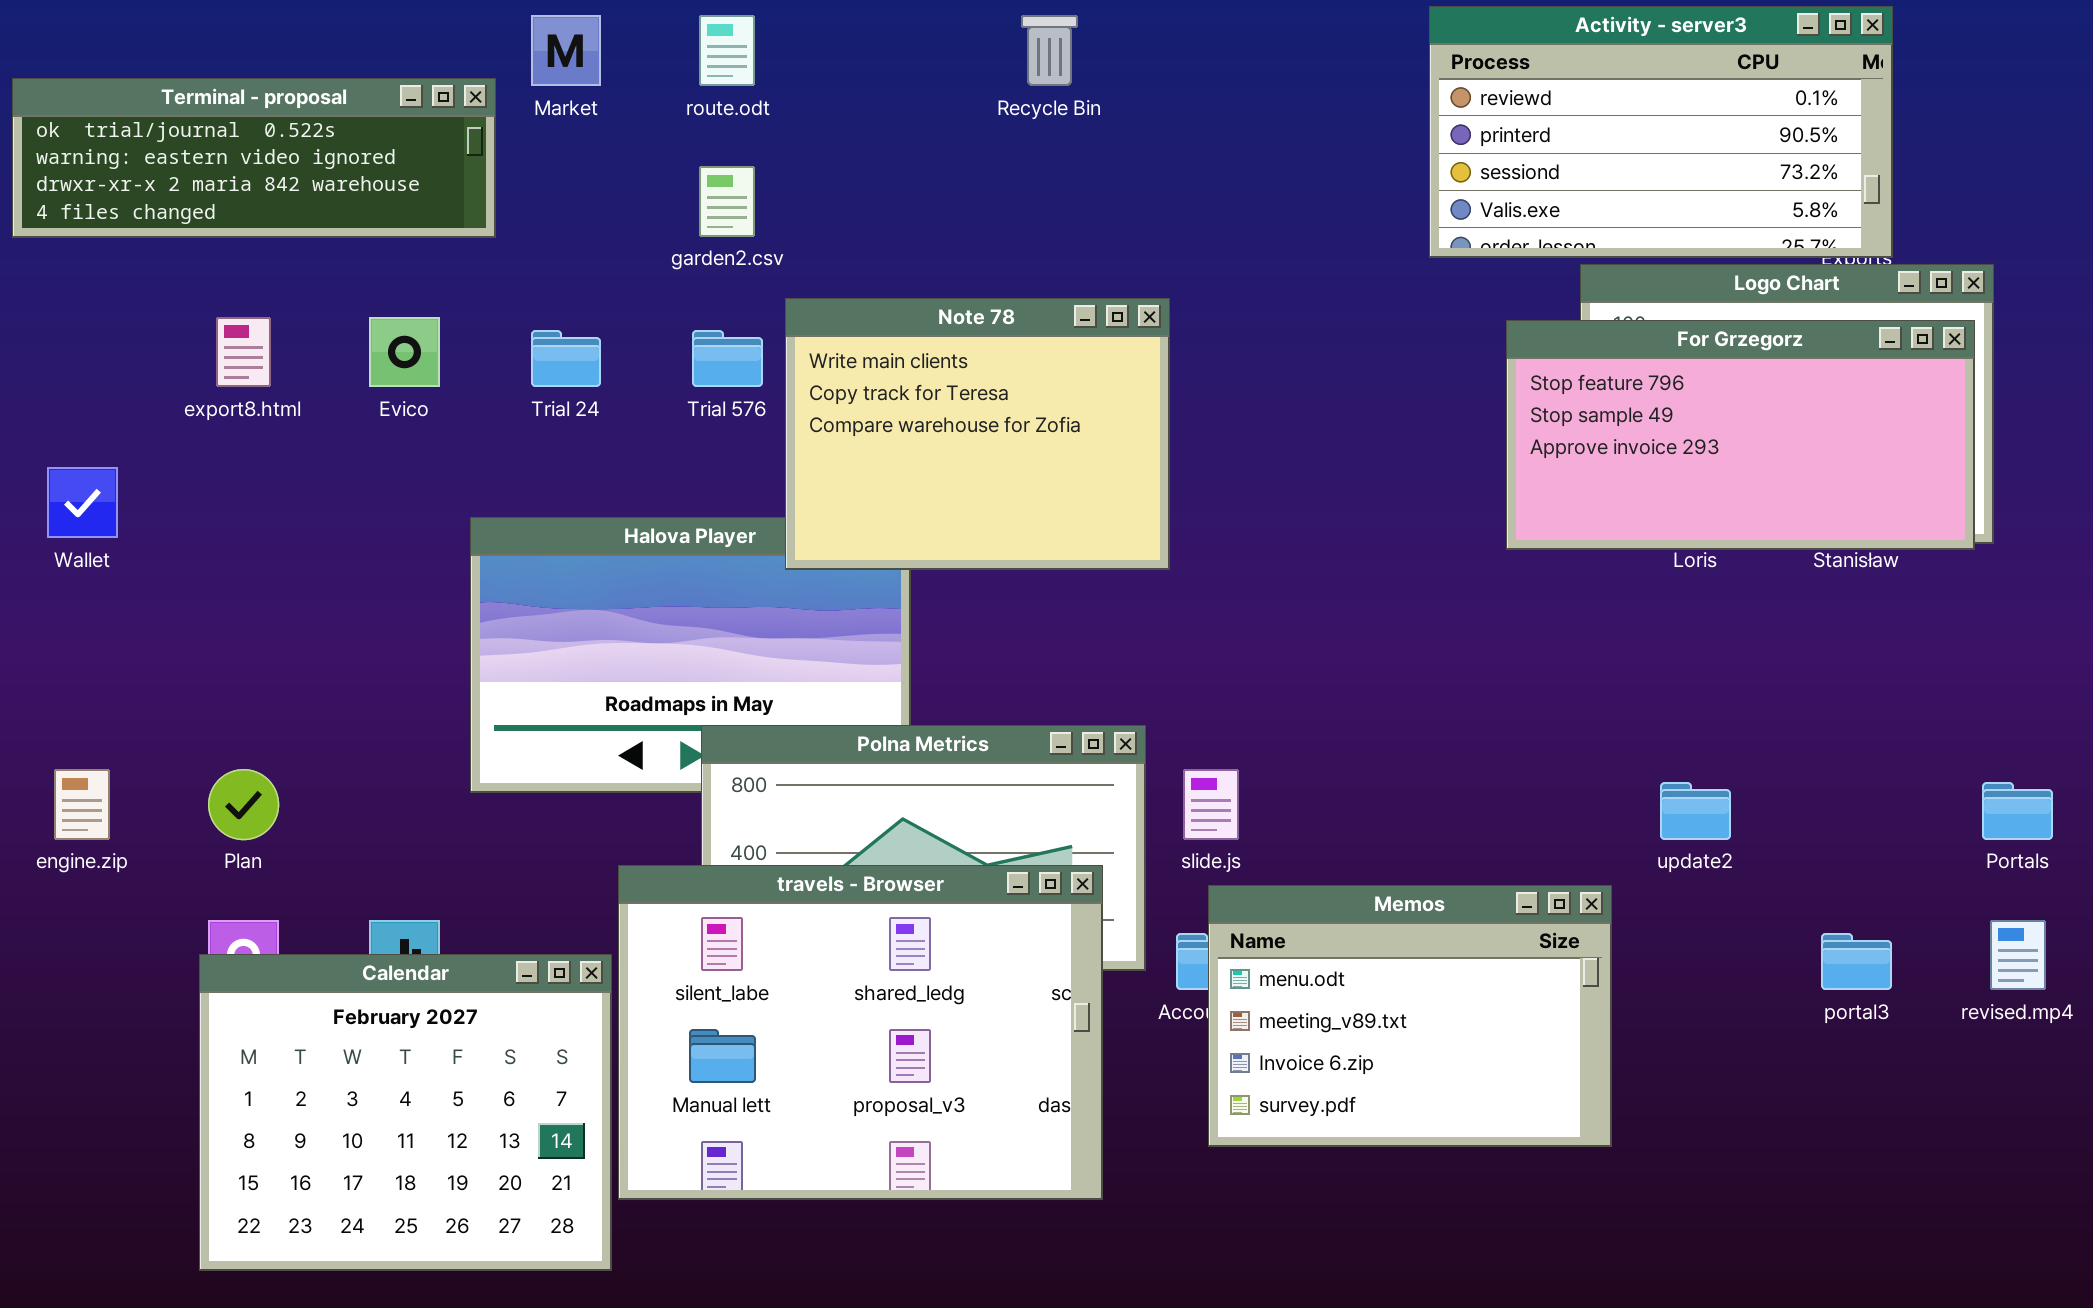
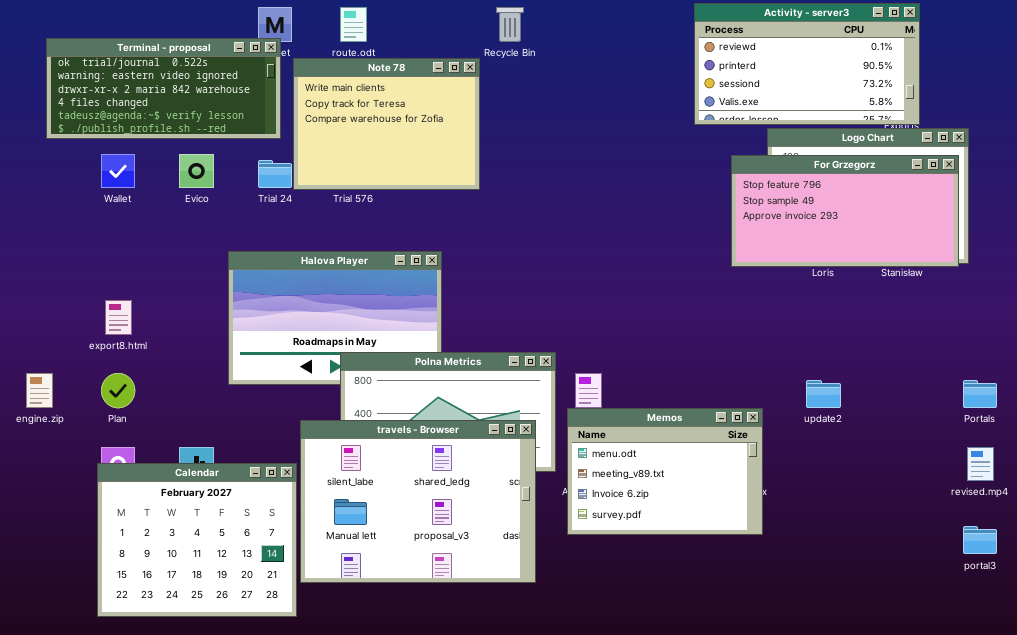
Terminal - proposal: [12,78,496,238] -> [46,38,281,139], moved, resized
Note 78: [785,298,1170,570] -> [293,58,480,190], moved
export8.html: [216,317,271,387] -> [105,300,132,335], moved
Wallet: [47,467,118,538] -> [101,154,135,188], moved
Memos: [1208,885,1612,1147] -> [567,408,763,535], moved
portal3: [1821,933,1892,990] -> [963,526,997,554], moved

